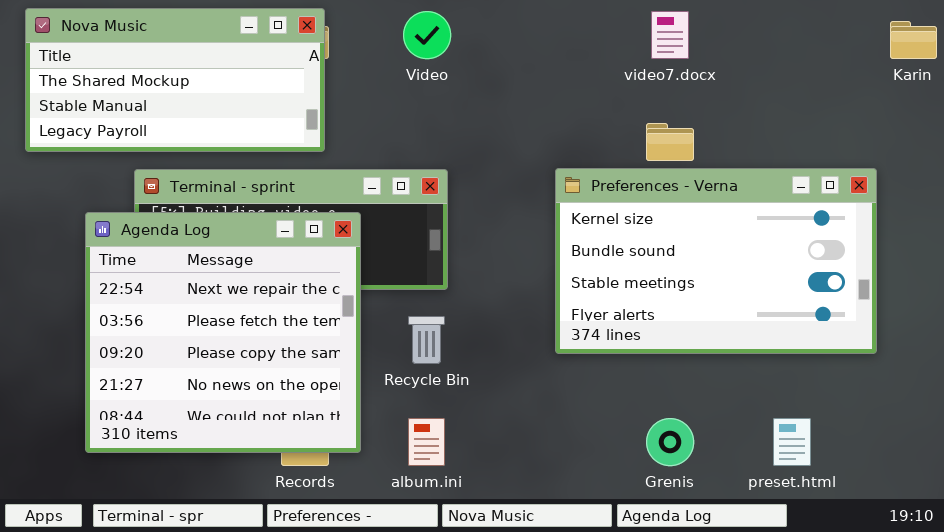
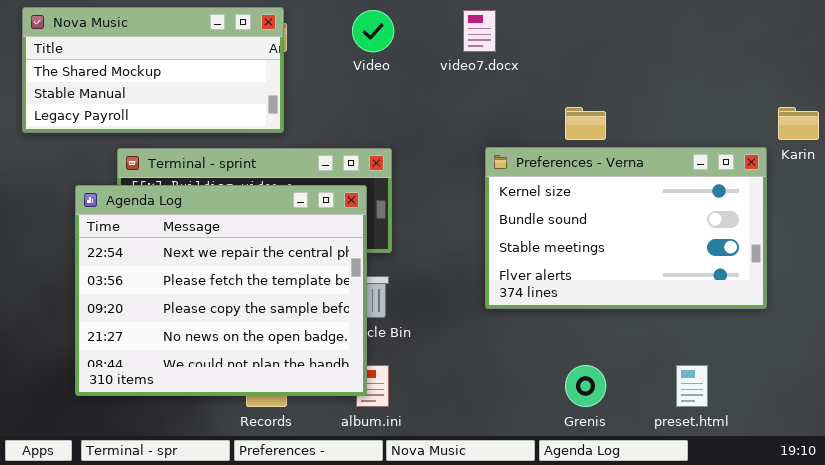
video7.docx: [651,11,689,59] -> [463,10,496,52], moved
Karin: [890,21,937,59] -> [778,107,819,140], moved
Agenda Log: [85,212,361,453] -> [75,185,367,396], resized

